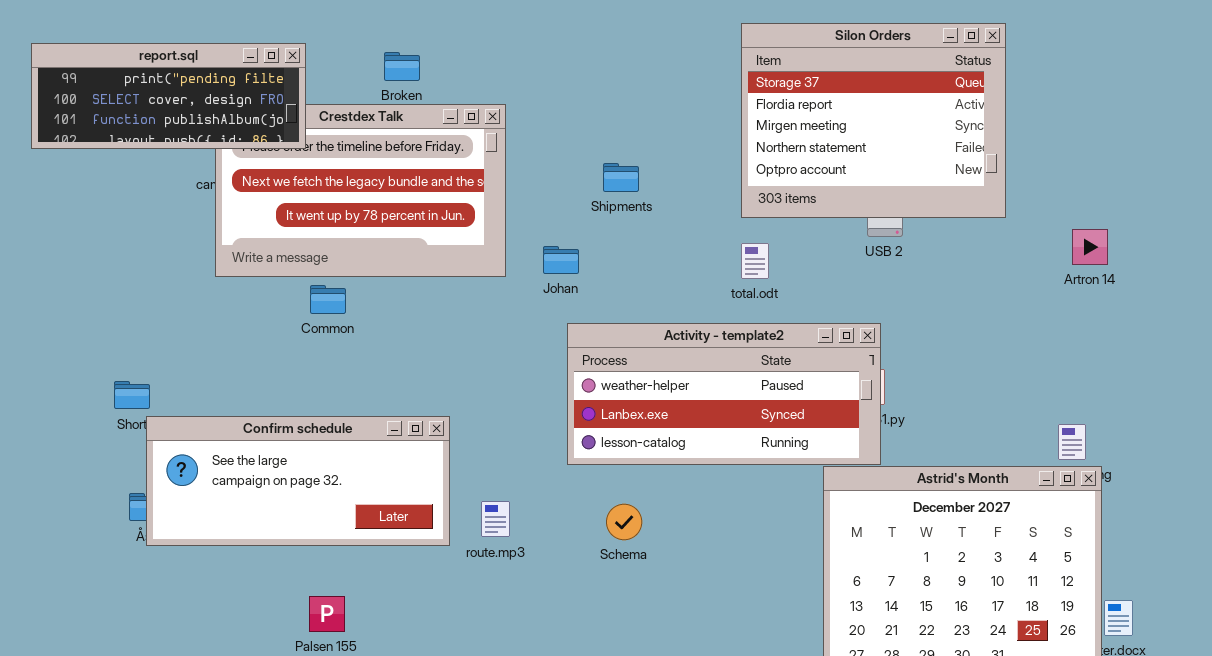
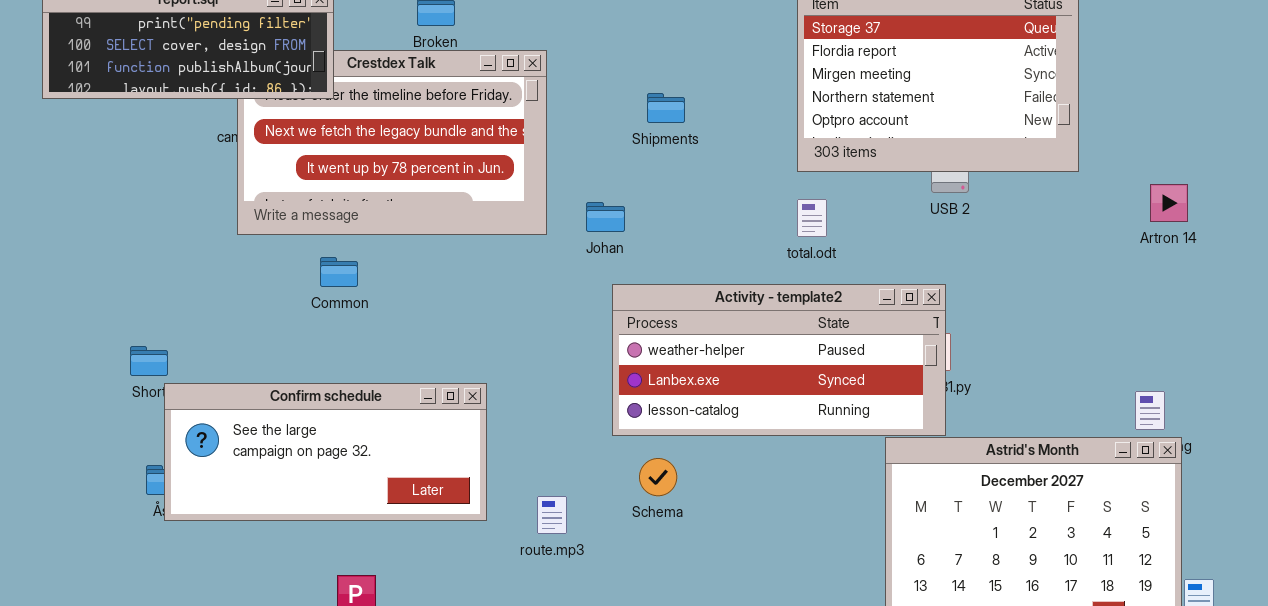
Shipments: [603,163,639,192] -> [647,93,685,123], moved
Common: [310,285,346,314] -> [320,257,358,287], moved
route.mp3: [481,501,510,537] -> [537,496,567,534], moved
Schema: [606,504,642,540] -> [639,458,677,496], moved

